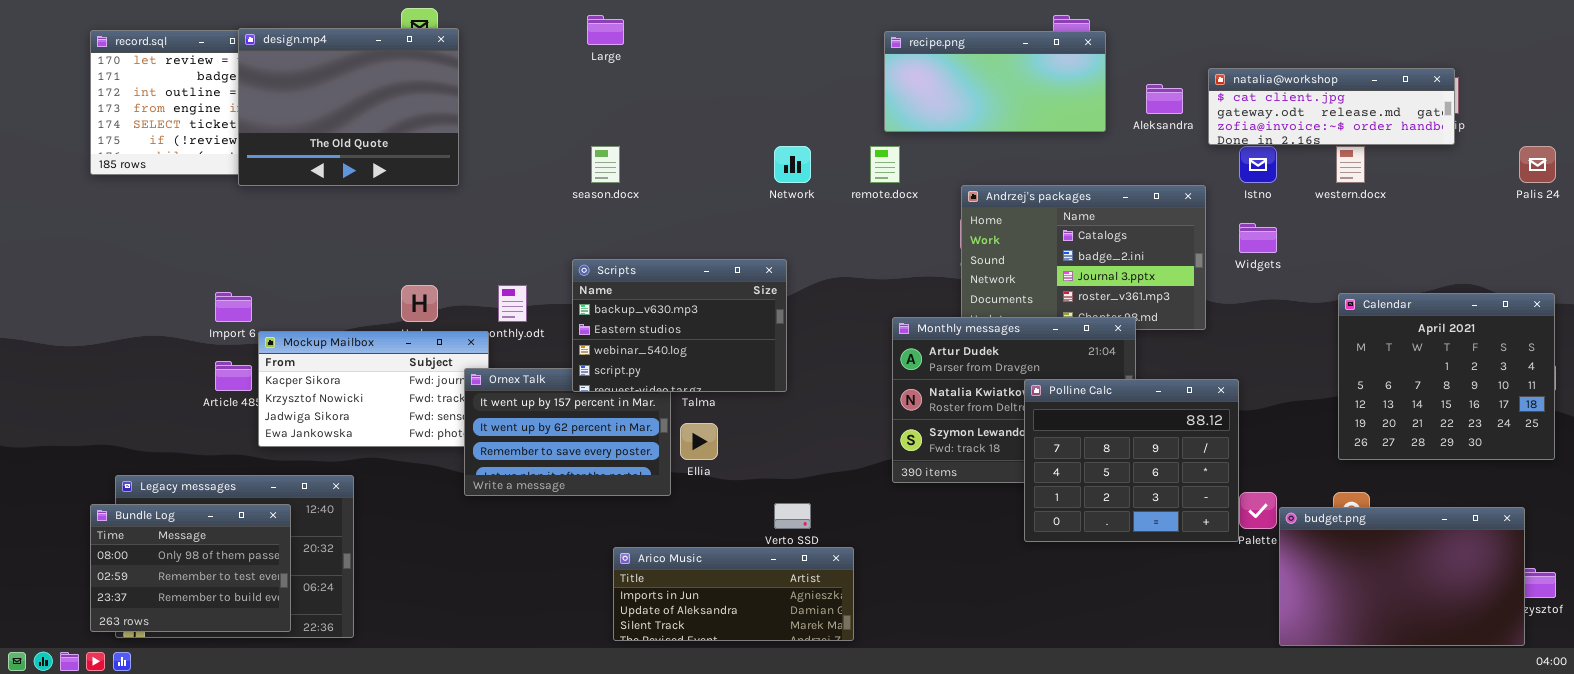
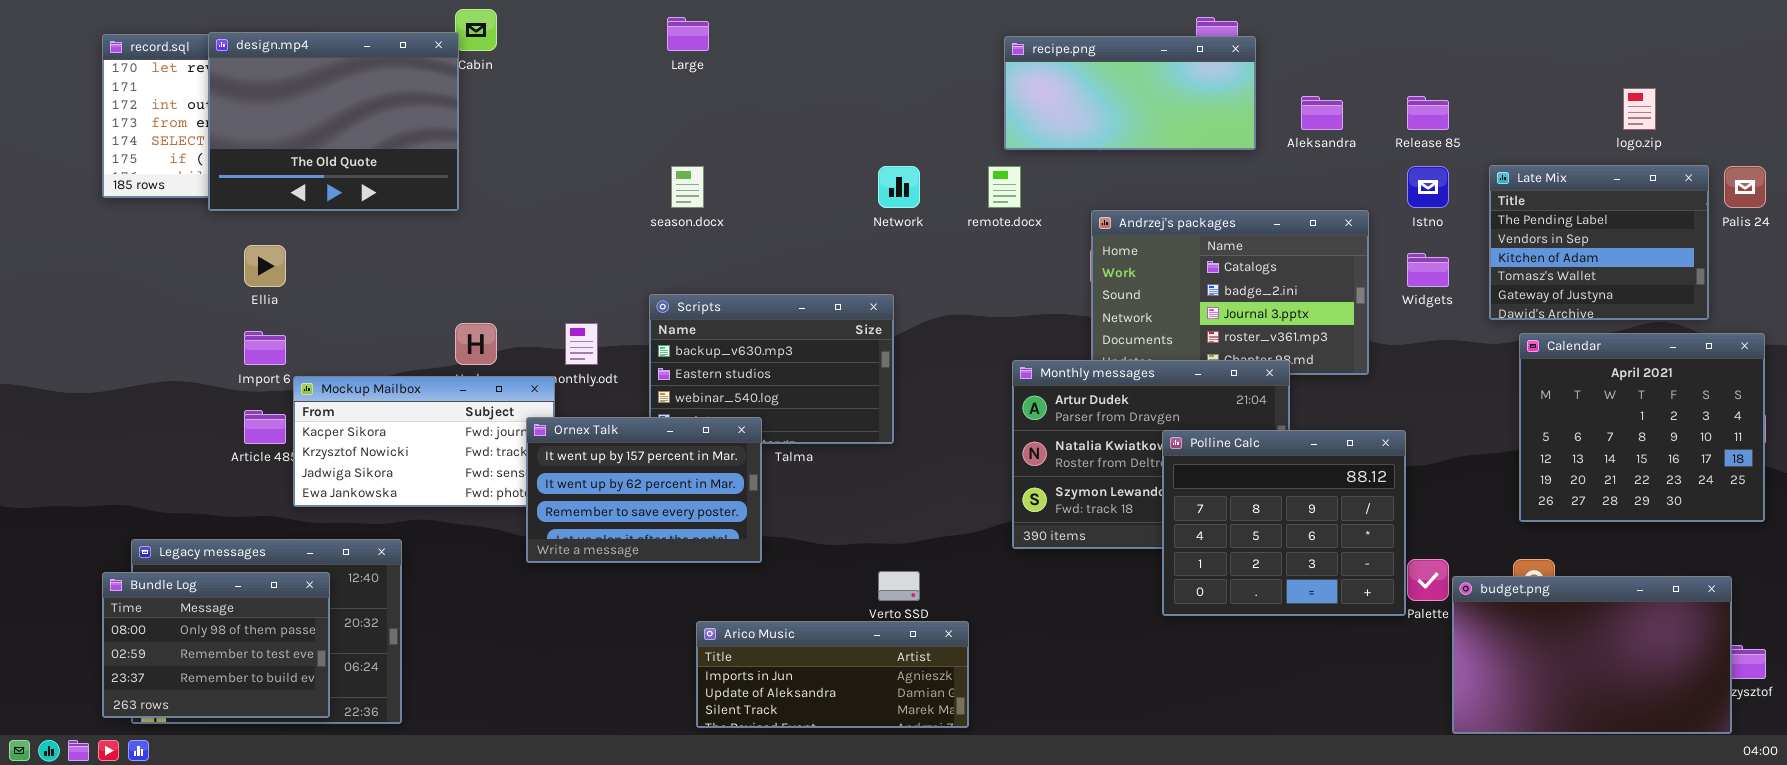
design.mp4: [238,28,459,186] -> [208,32,459,211], moved
natalia@workshop: [1208,68,1455,145] -> none, closed
Late Mix: none -> [1489,165,1709,320], opened
Ornex Talk: [464,368,671,496] -> [526,417,762,563], raised
Ellia: [680,423,718,460] -> [244,245,286,287], moved

